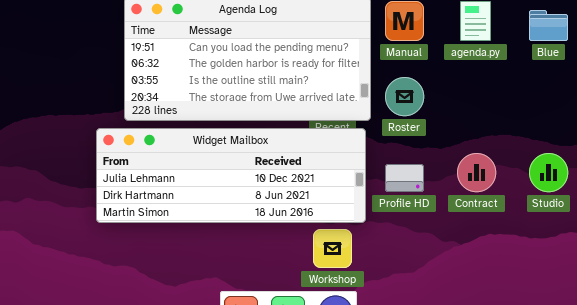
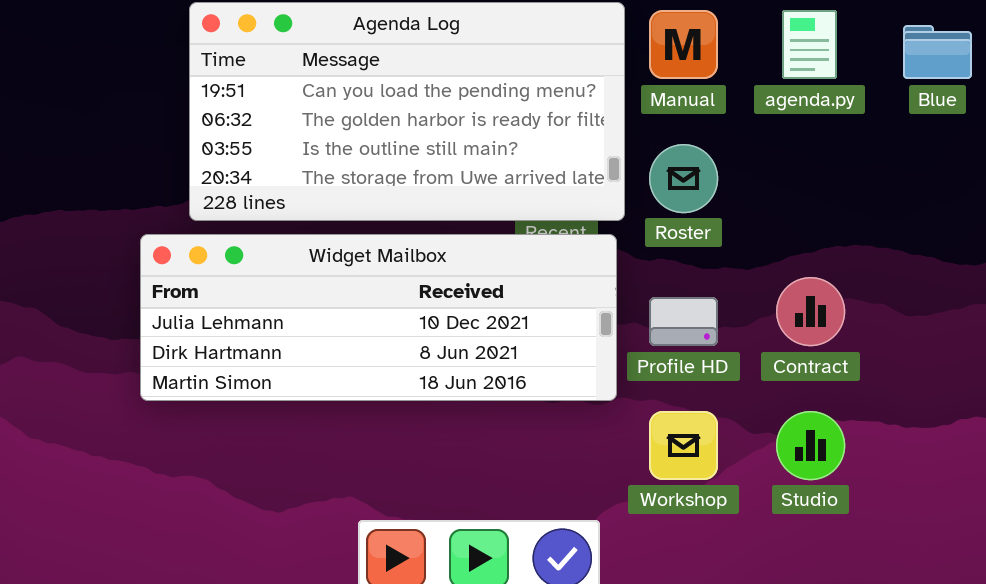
Studio: [529,153,568,192] -> [776,411,845,480], moved
Workshop: [313,229,352,268] -> [649,411,718,480], moved

